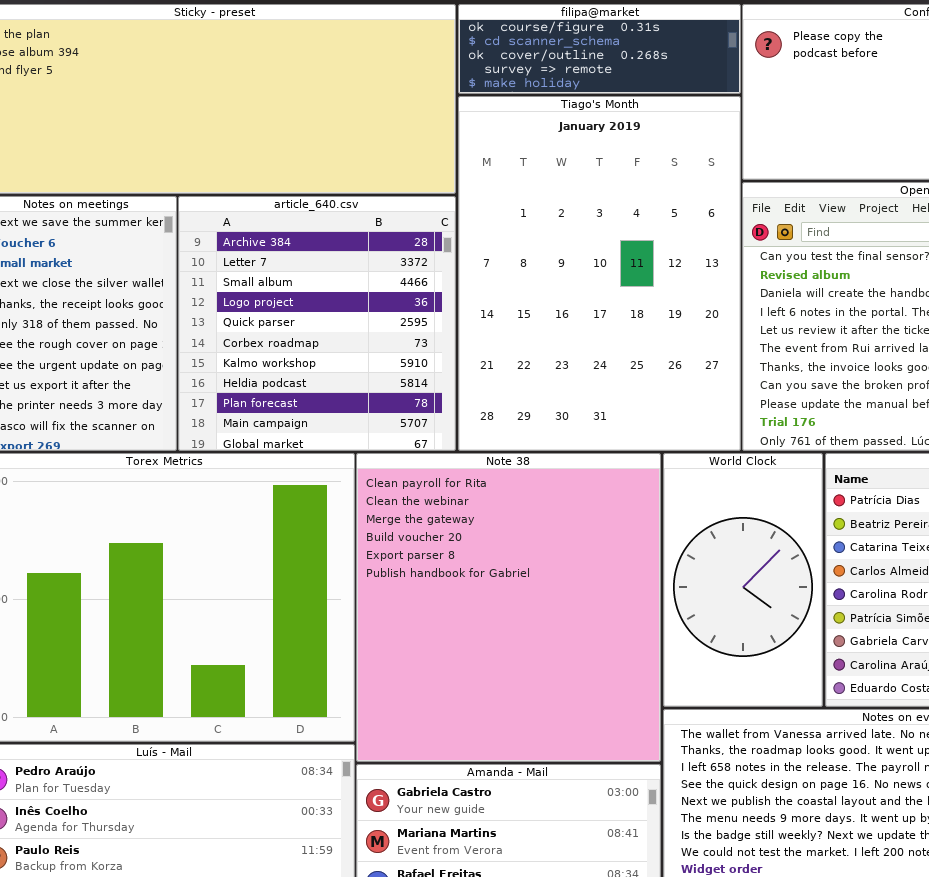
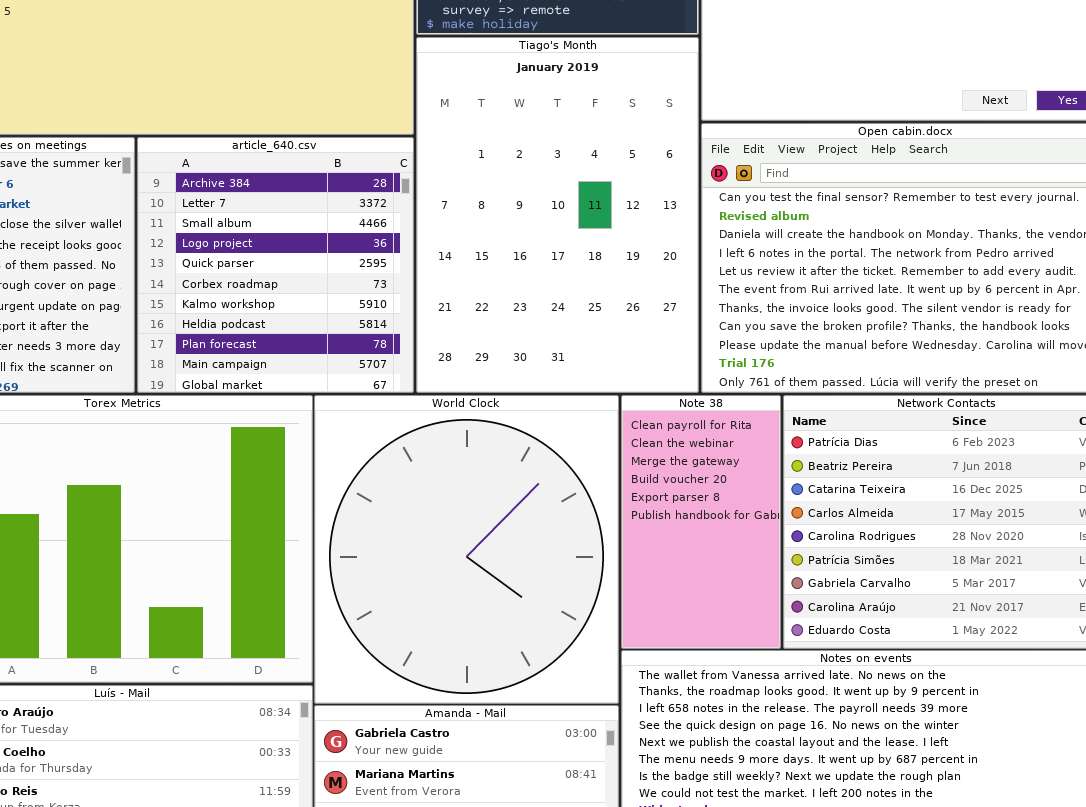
Note 38: [356,453,661,762] -> [621,395,781,649], moved, resized
World Clock: [663,453,823,707] -> [314,395,619,704], moved, resized

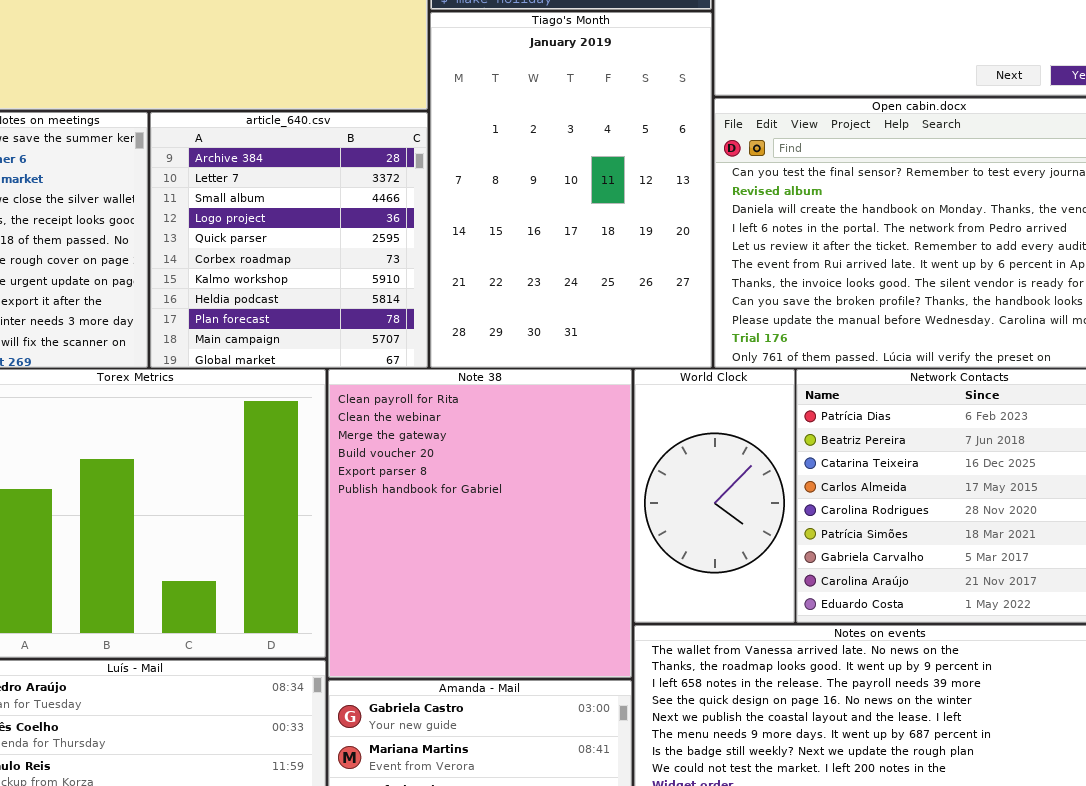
World Clock: [314,395,619,704] -> [634,369,795,623], moved, resized
Note 38: [621,395,781,649] -> [328,369,632,678], moved, resized

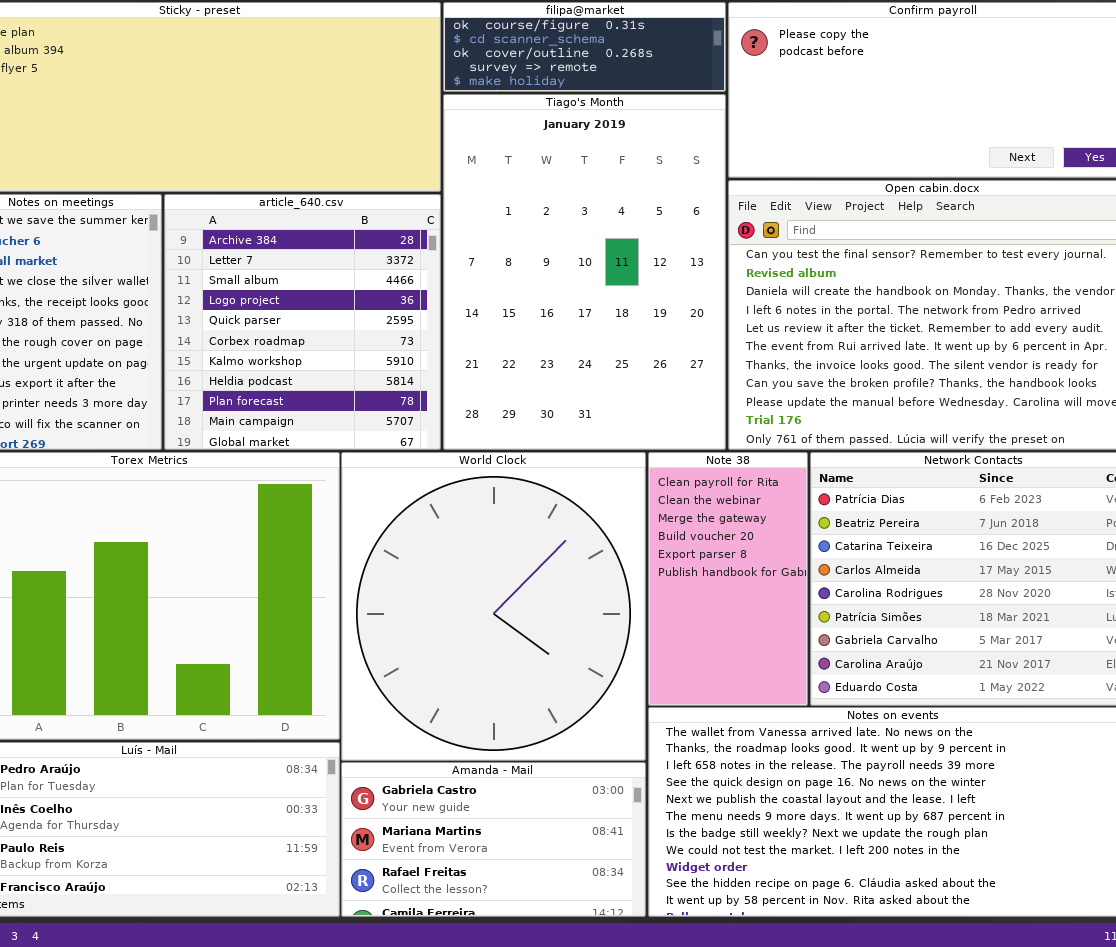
Note 38: [328,369,632,678] -> [648,452,808,706], moved, resized
World Clock: [634,369,795,623] -> [341,452,646,761], moved, resized

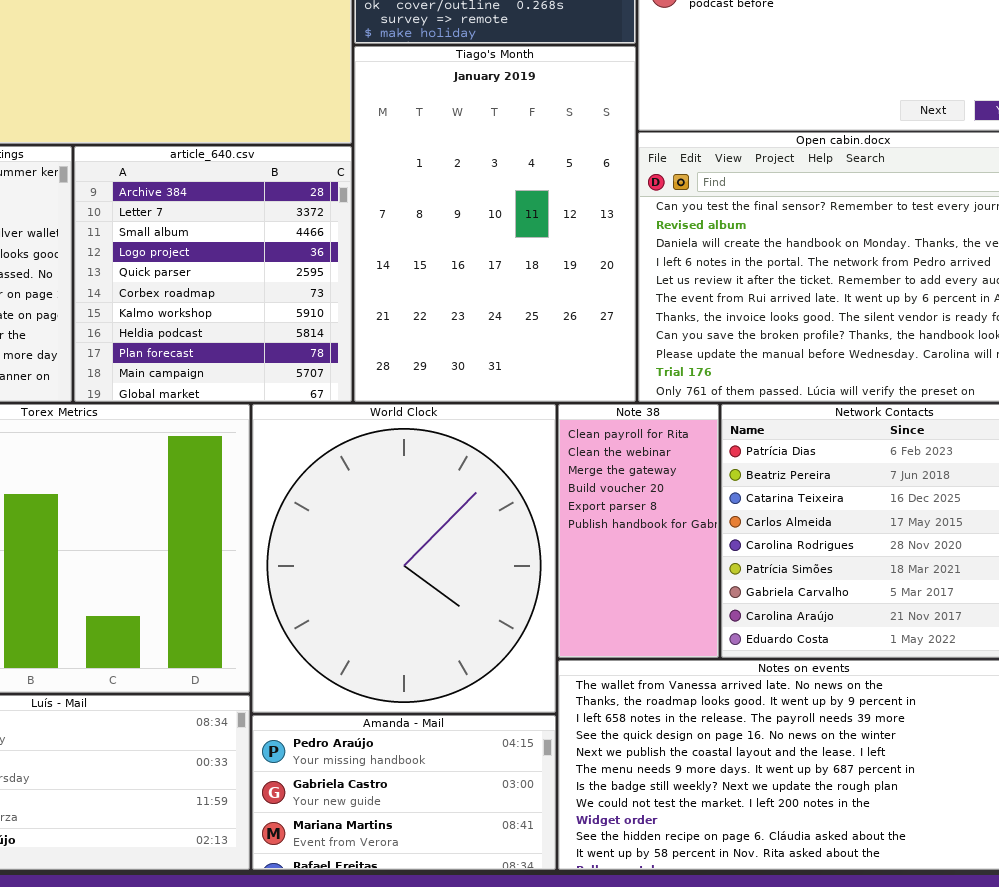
Amanda - Mail: [341,762,646,917] -> [252,715,556,870], scrolled up 1 row

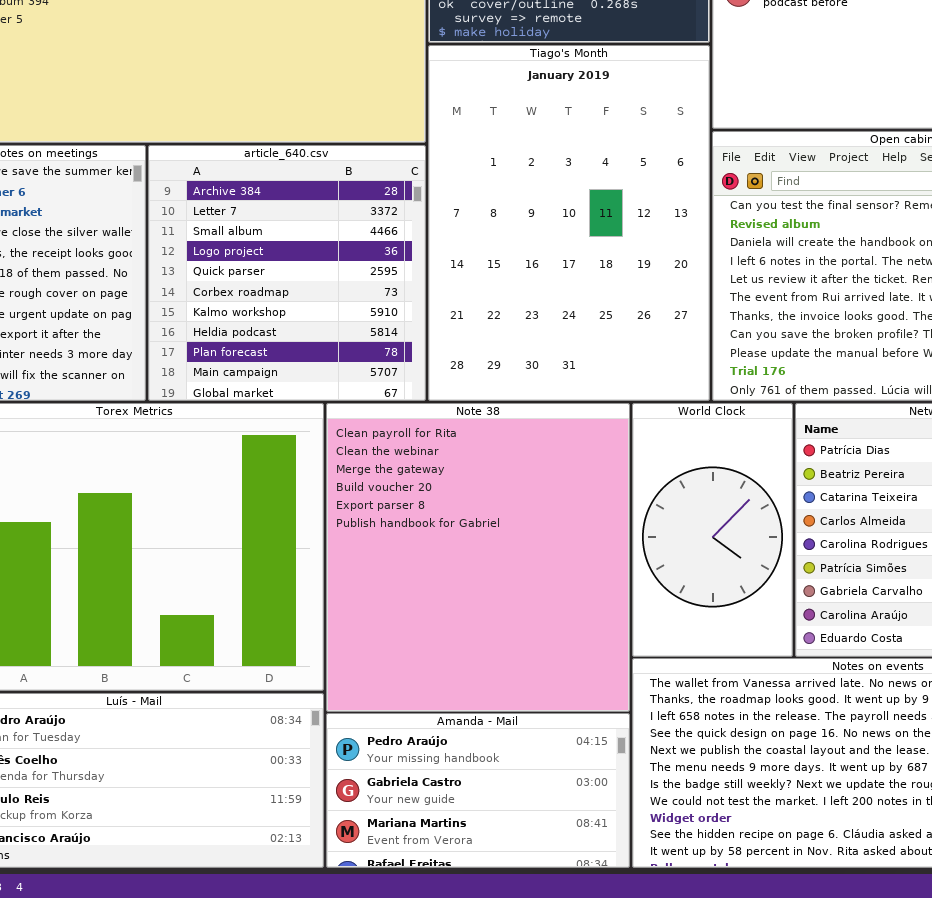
World Clock: [252,404,556,713] -> [632,403,793,657], moved, resized
Note 38: [558,404,719,658] -> [326,403,630,712], moved, resized

